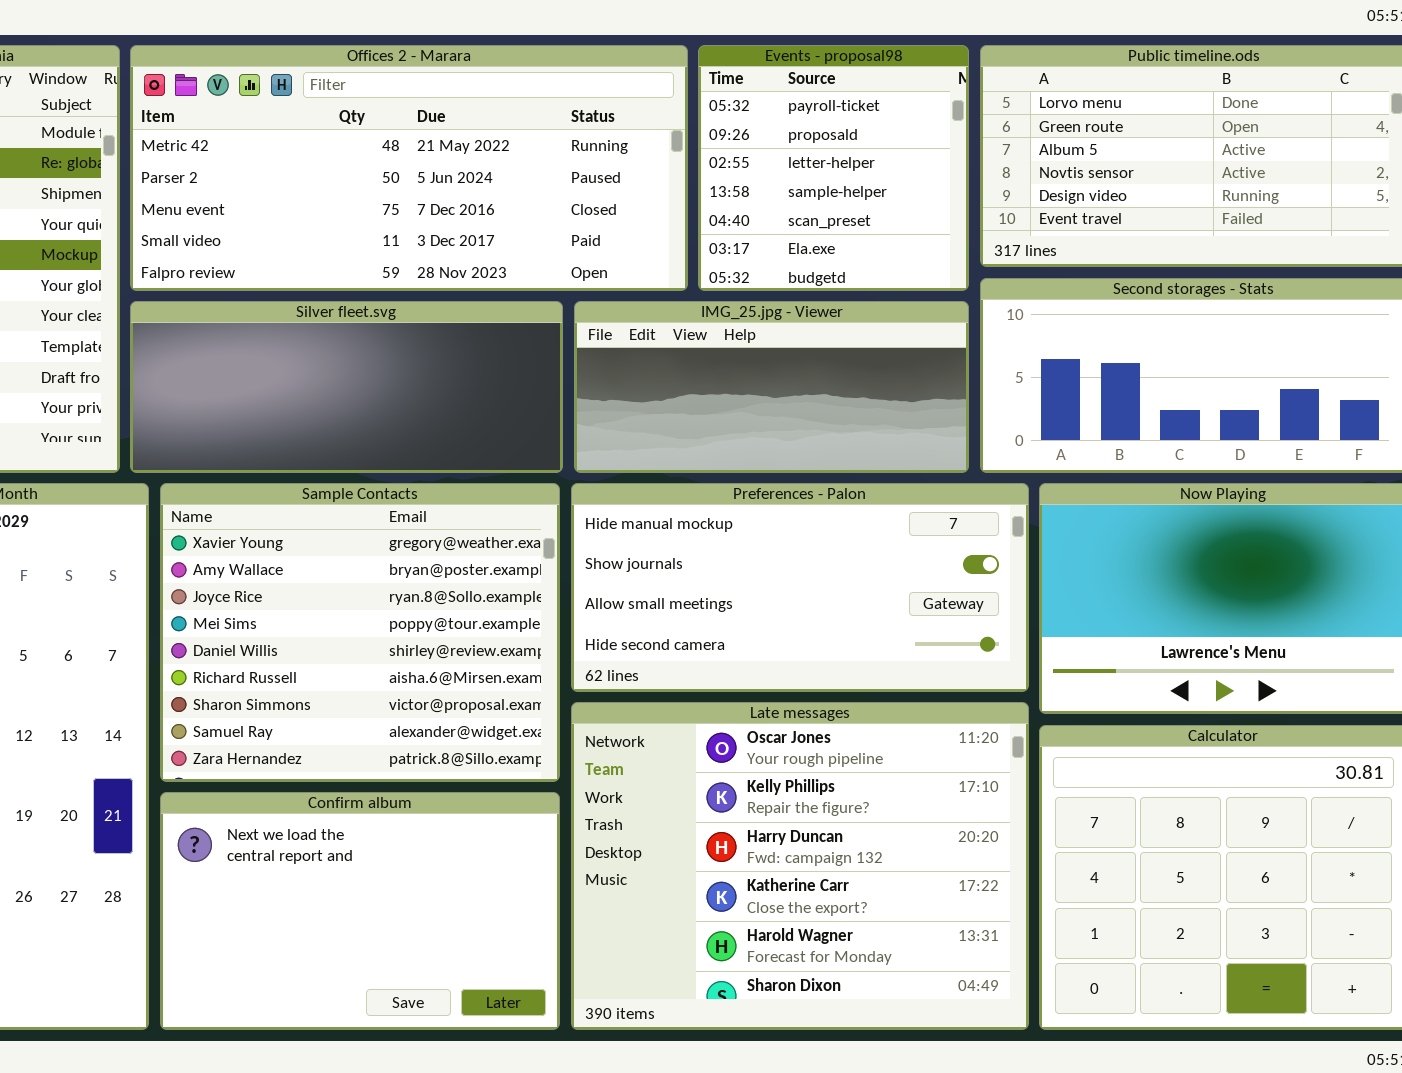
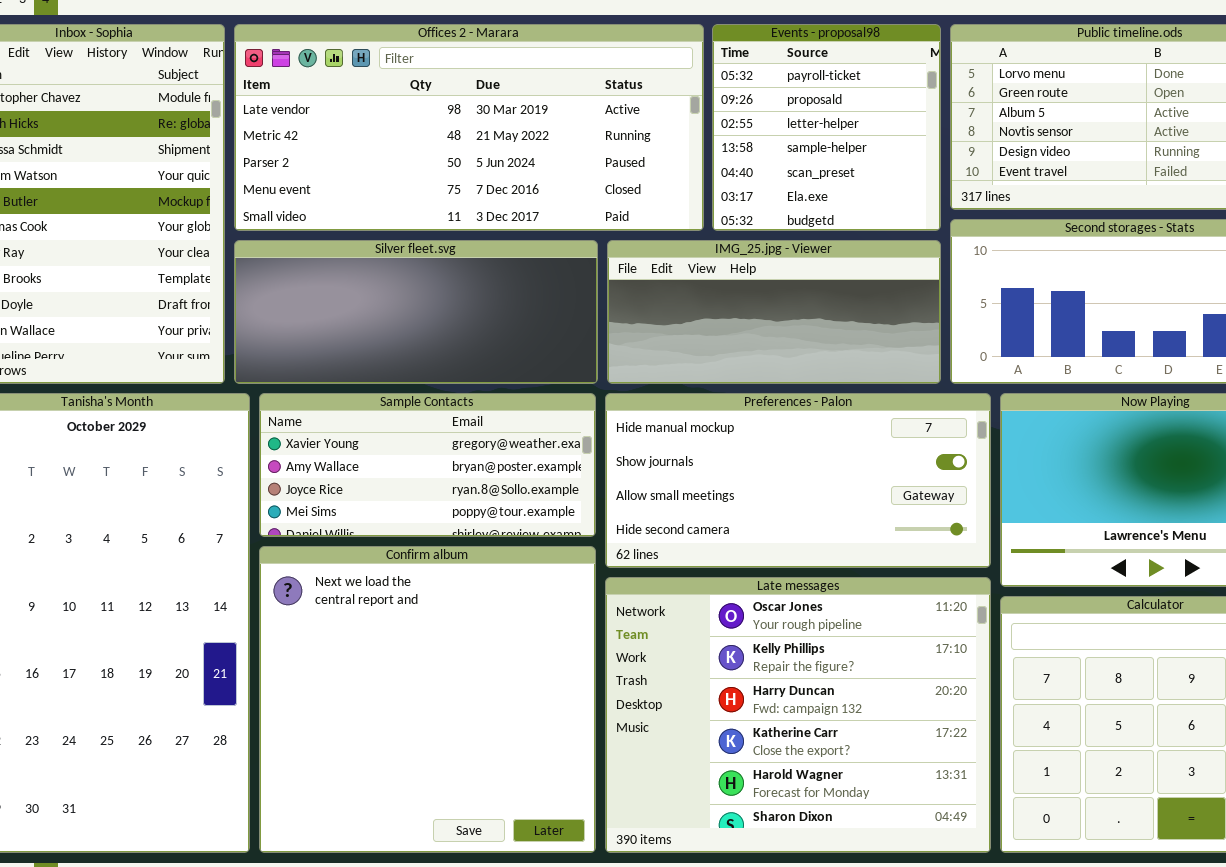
Offices 2 - Marara: [130,45,688,291] -> [234,24,704,231], scrolled up 1 row
Sample Contacts: [160,483,560,782] -> [259,393,596,537], resized
Confirm album: [160,792,560,1030] -> [259,546,596,853], resized

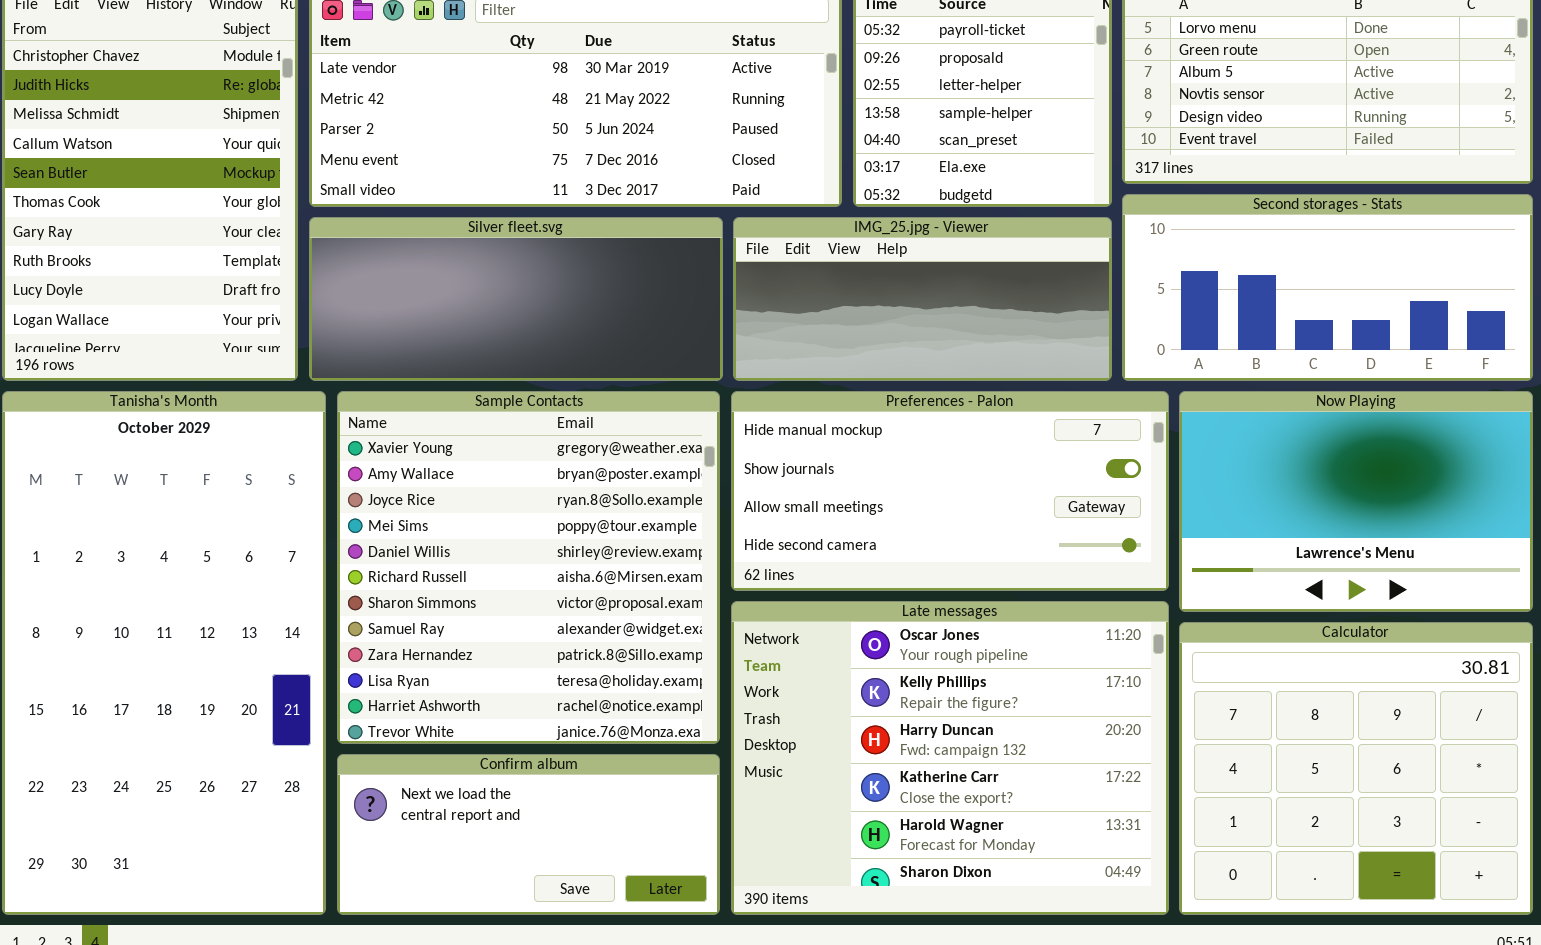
Sample Contacts: [259,393,596,537] -> [337,391,720,744], resized
Confirm album: [259,546,596,853] -> [337,754,720,915], resized

